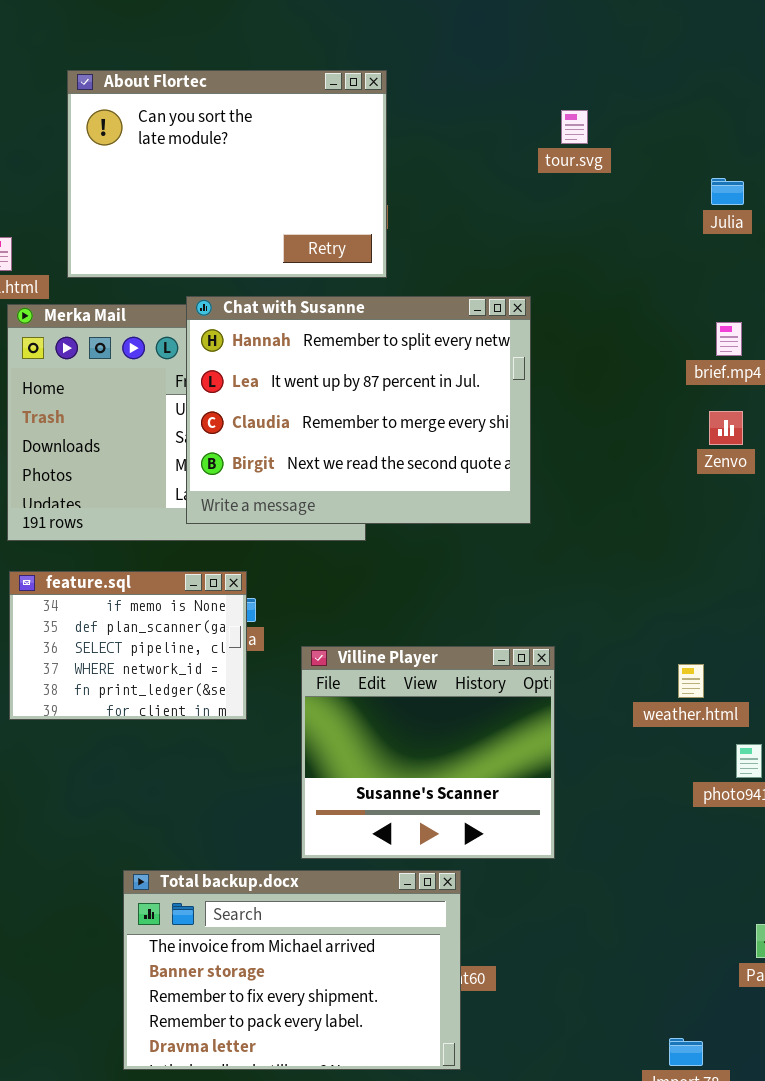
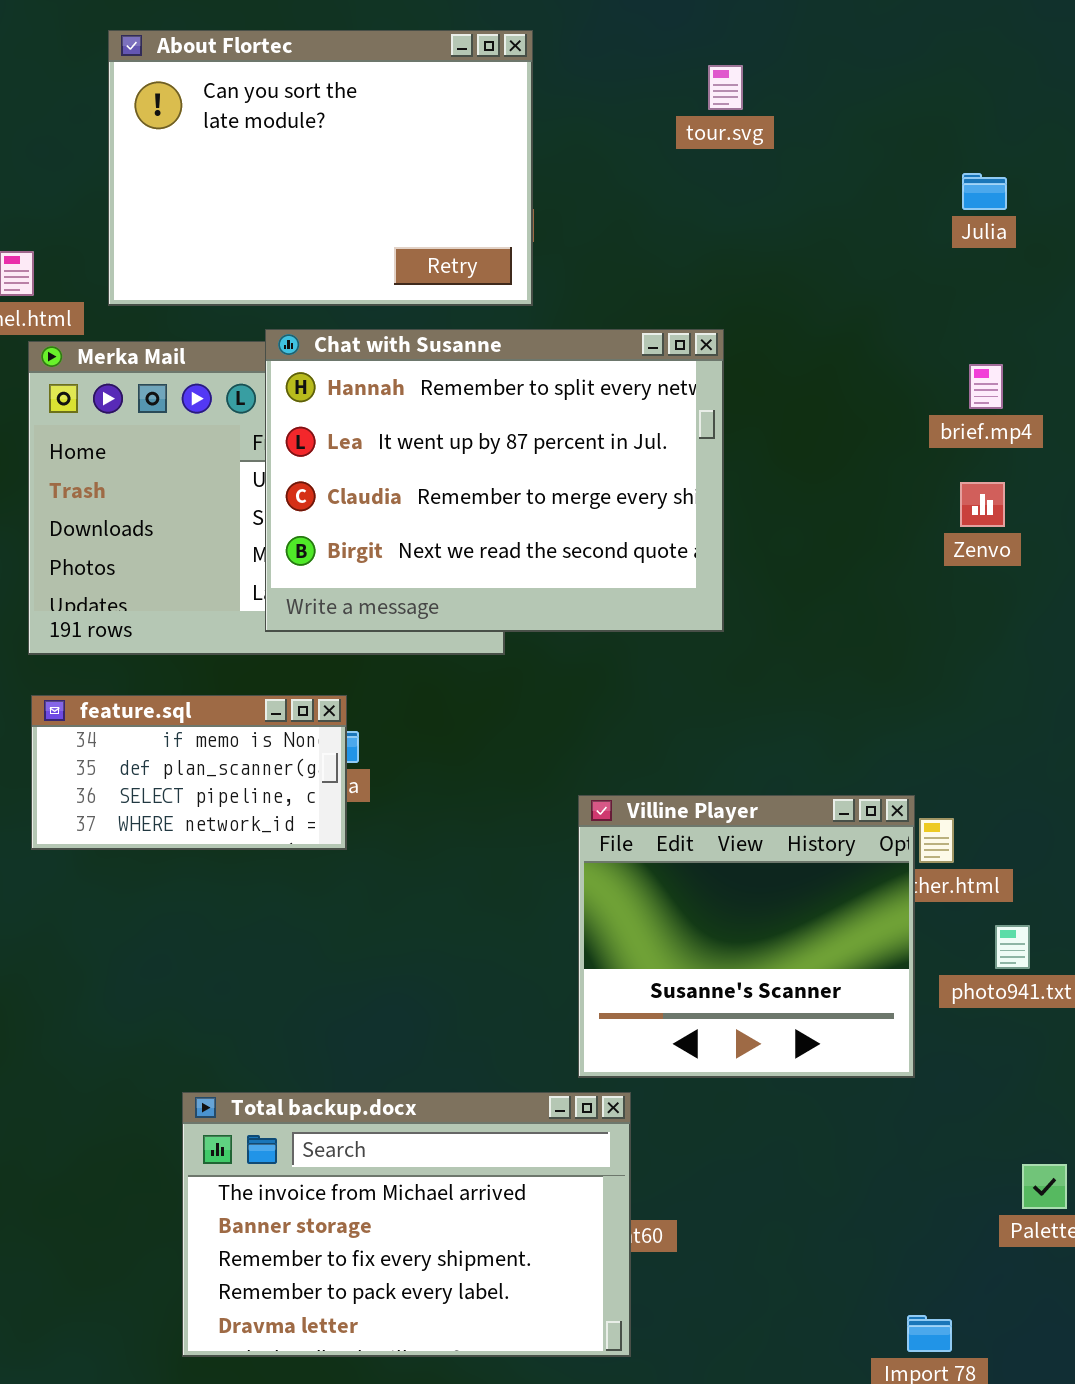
tour.svg: [561,110,588,144] -> [708,65,743,110], moved
feature.sql: [9,571,247,720] -> [31,695,347,850], resized
Villine Player: [301,646,555,859] -> [578,795,915,1078], moved

